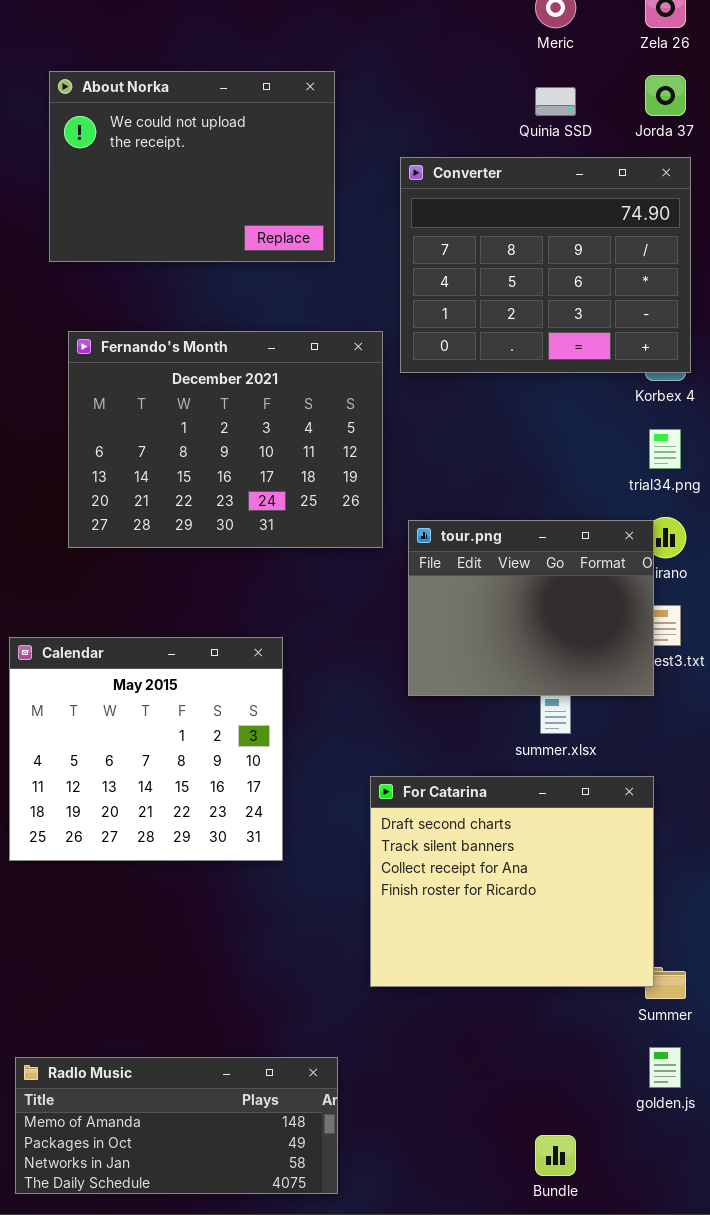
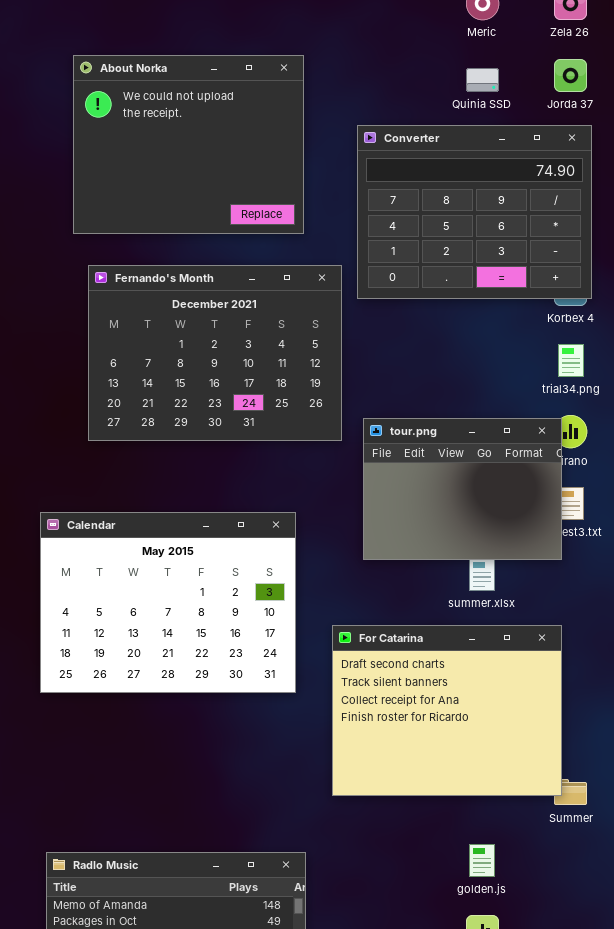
About Norka: [49,71,335,262] -> [73,55,304,234], resized
Calendar: [9,637,283,861] -> [40,512,296,693], resized
golden.js: [649,1047,681,1088] -> [469,844,495,877], moved

